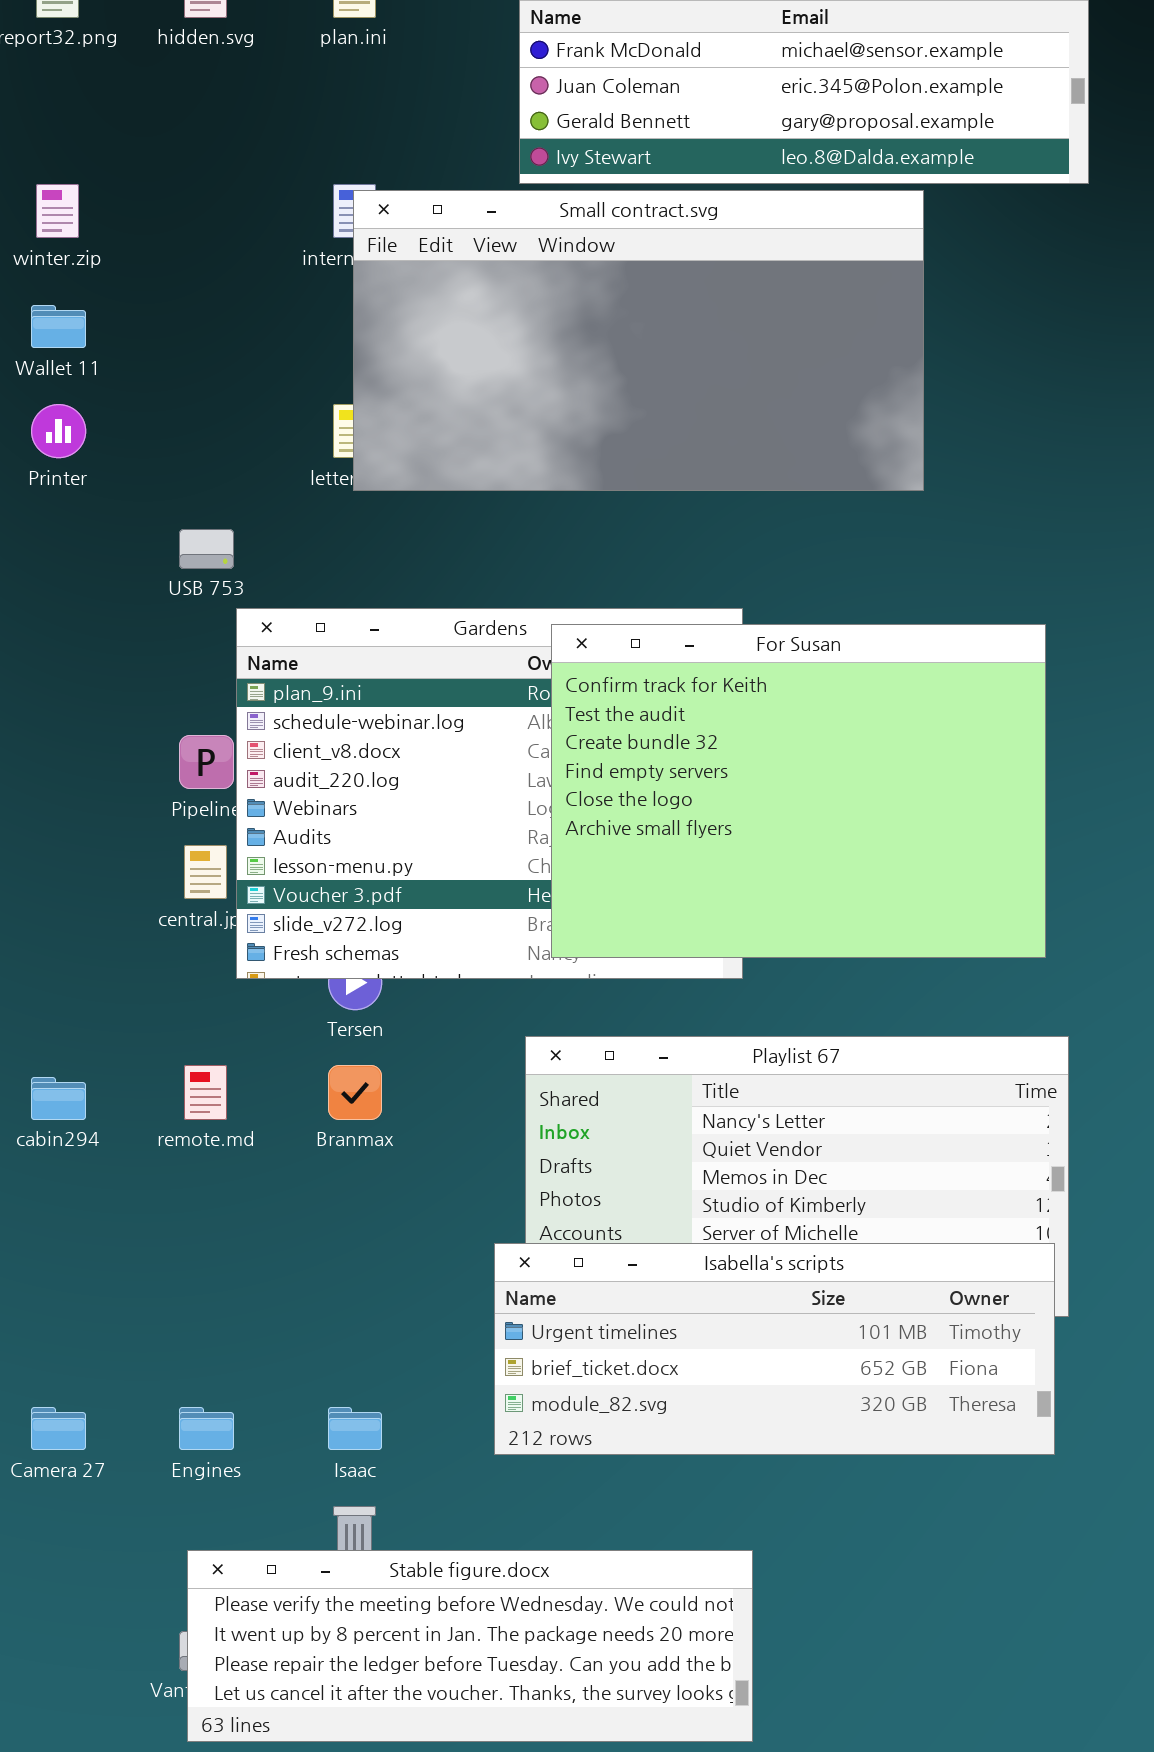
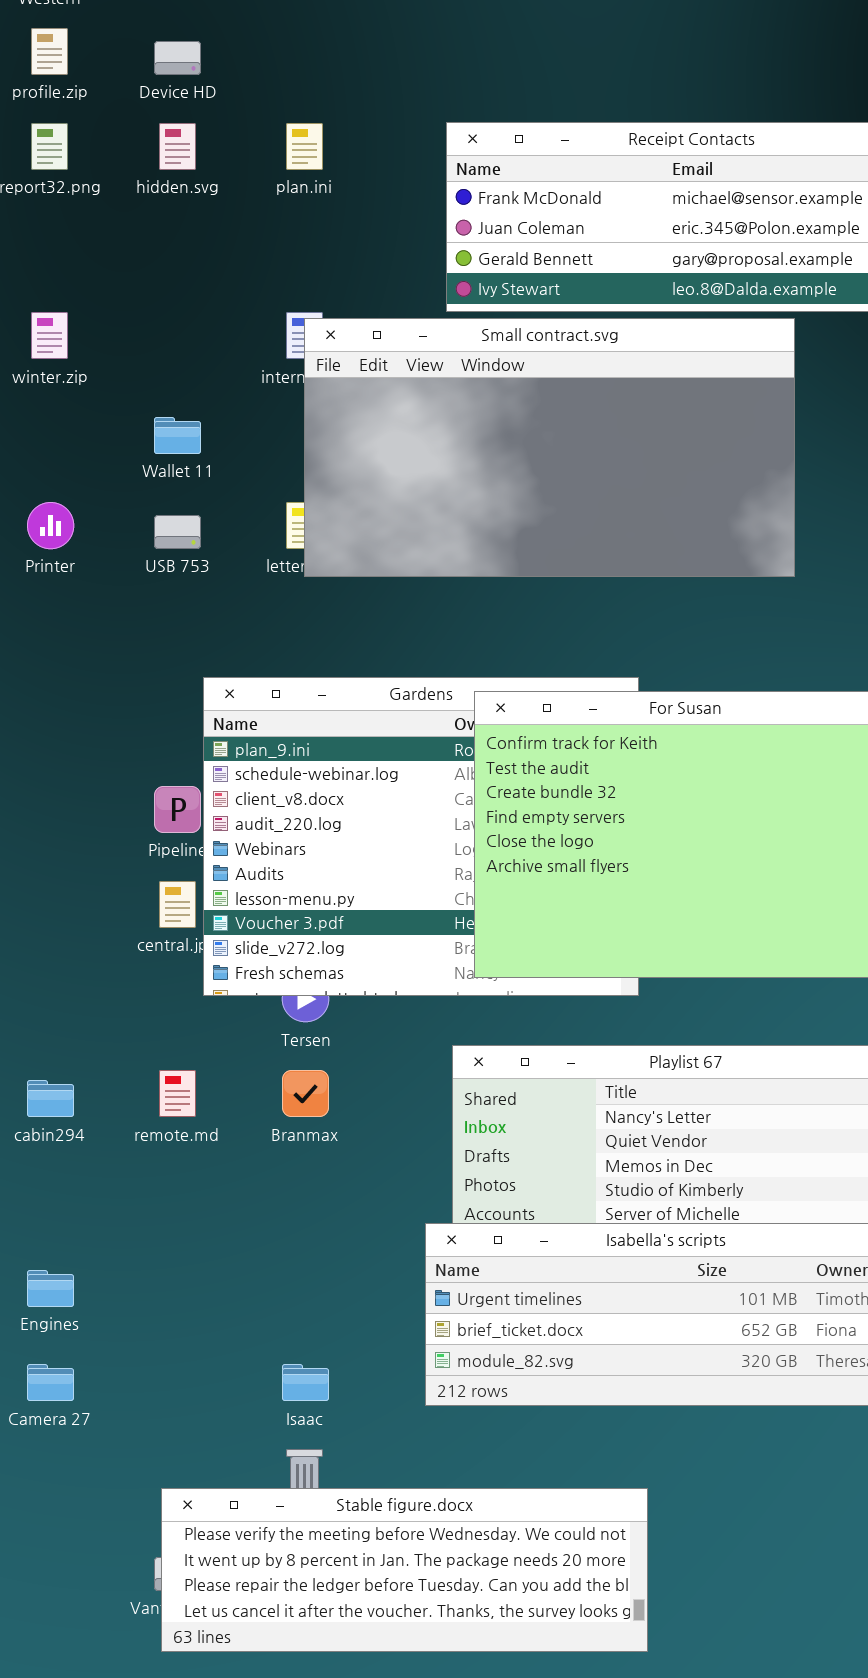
Wallet 11: [31,305,86,348] -> [154,417,201,454], moved
USB 753: [179,529,234,569] -> [154,515,201,549], moved
Engines: [179,1407,234,1450] -> [27,1270,74,1307], moved

